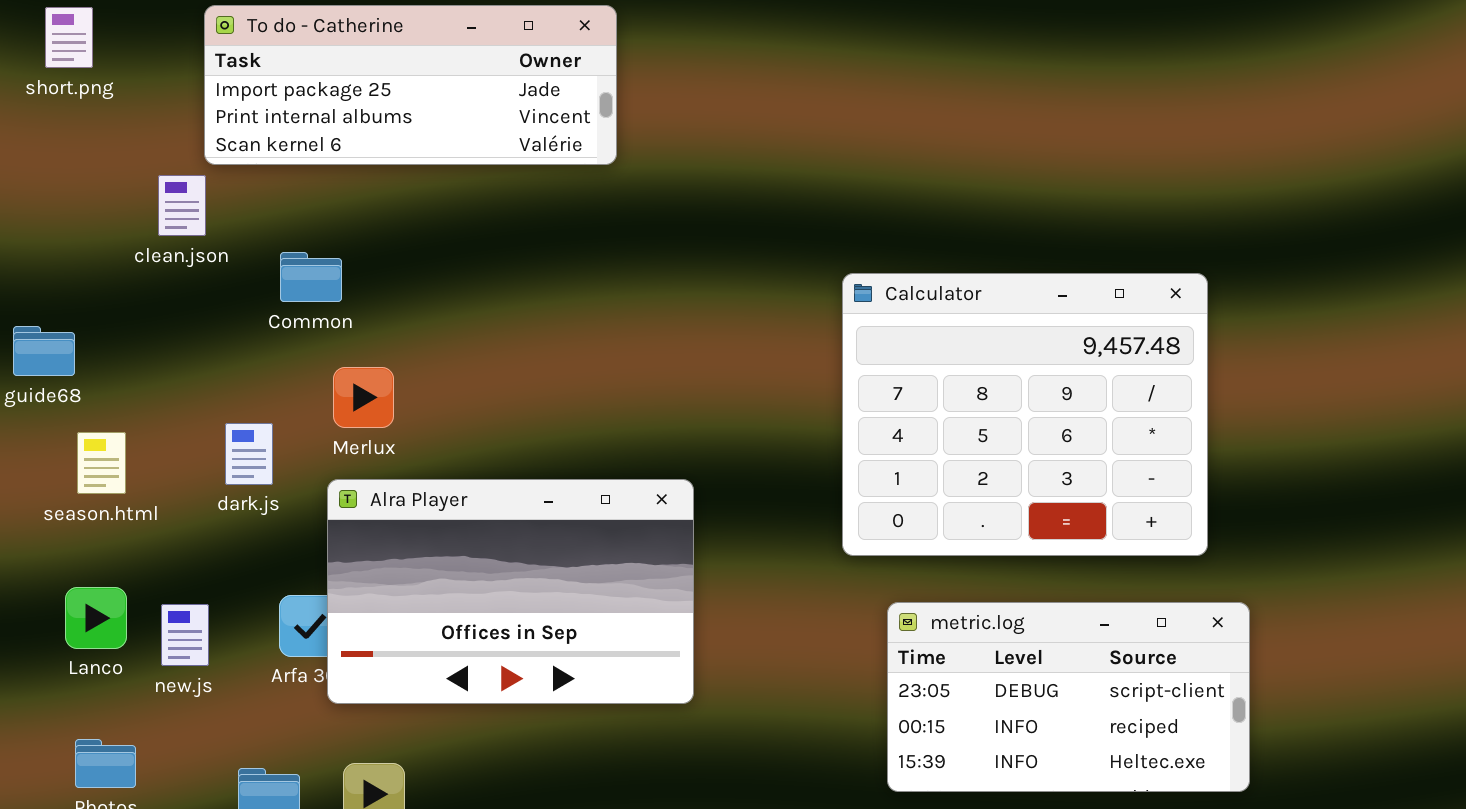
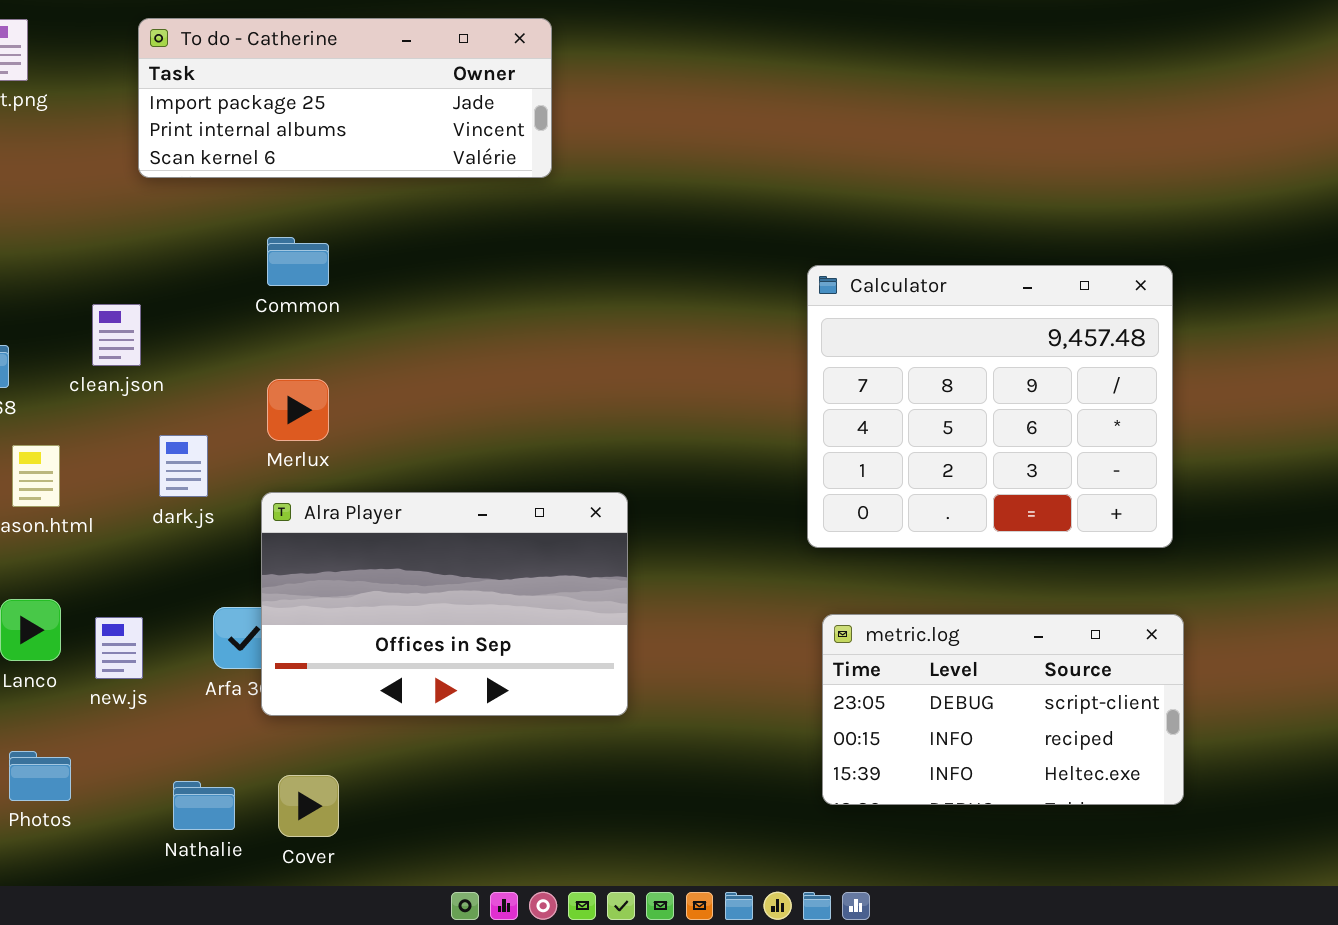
clean.json: [158,175,206,236] -> [92,304,141,366], moved
Common: [280,252,342,302] -> [267,237,329,286], moved
Calculator: [842,273,1208,556] -> [807,265,1173,548], moved

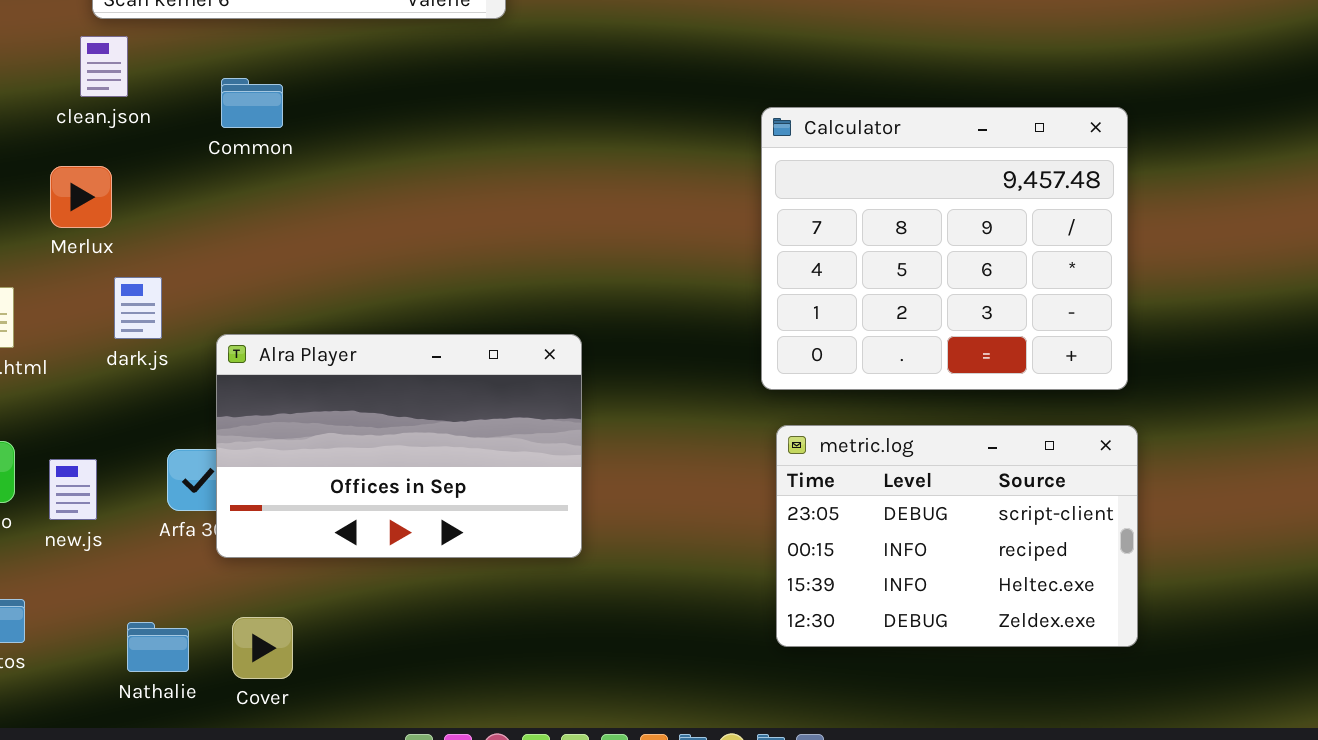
clean.json: [92,304,141,366] -> [80,36,128,97], moved
Merlux: [267,379,329,441] -> [50,166,112,228], moved
metric.log: [822,614,1184,805] -> [776,425,1138,647], resized

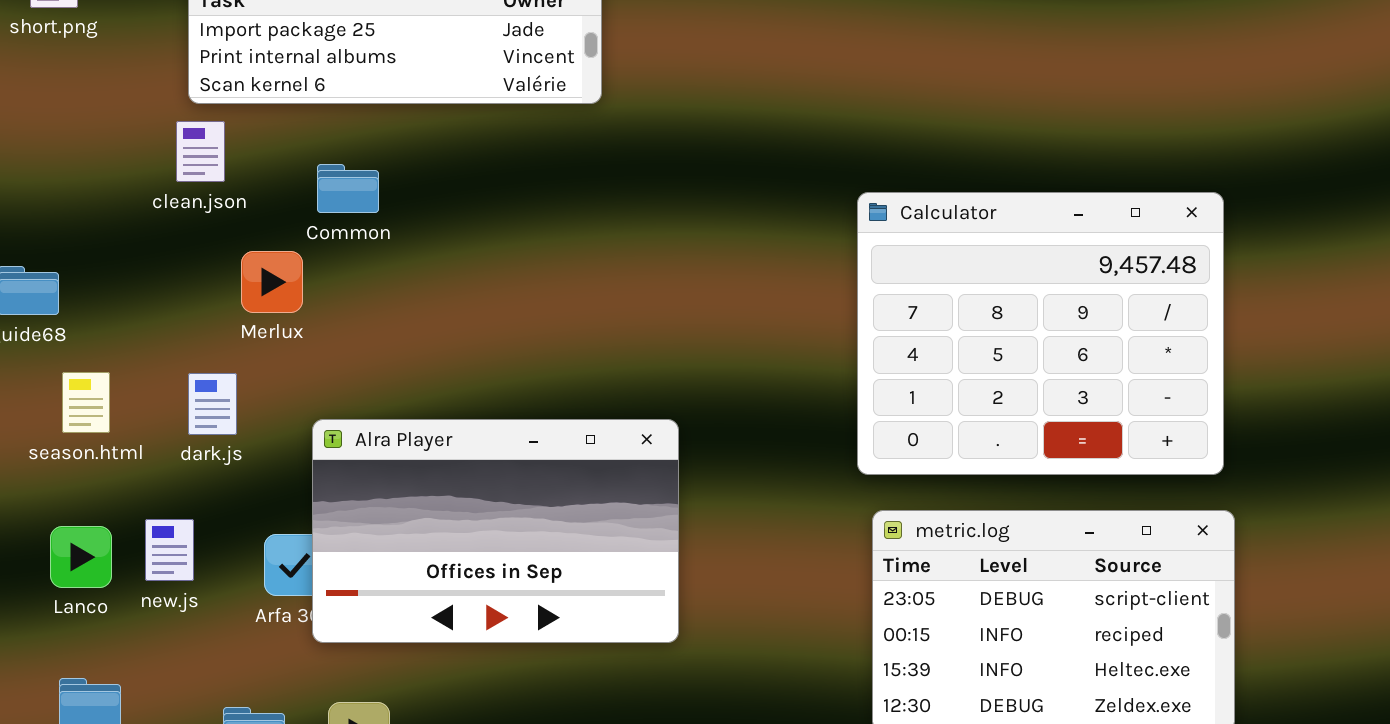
Merlux: [50,166,112,228] -> [241,251,303,313], moved
dark.js: [114,277,162,339] -> [188,373,237,435], moved
new.js: [49,459,97,520] -> [145,519,194,581], moved

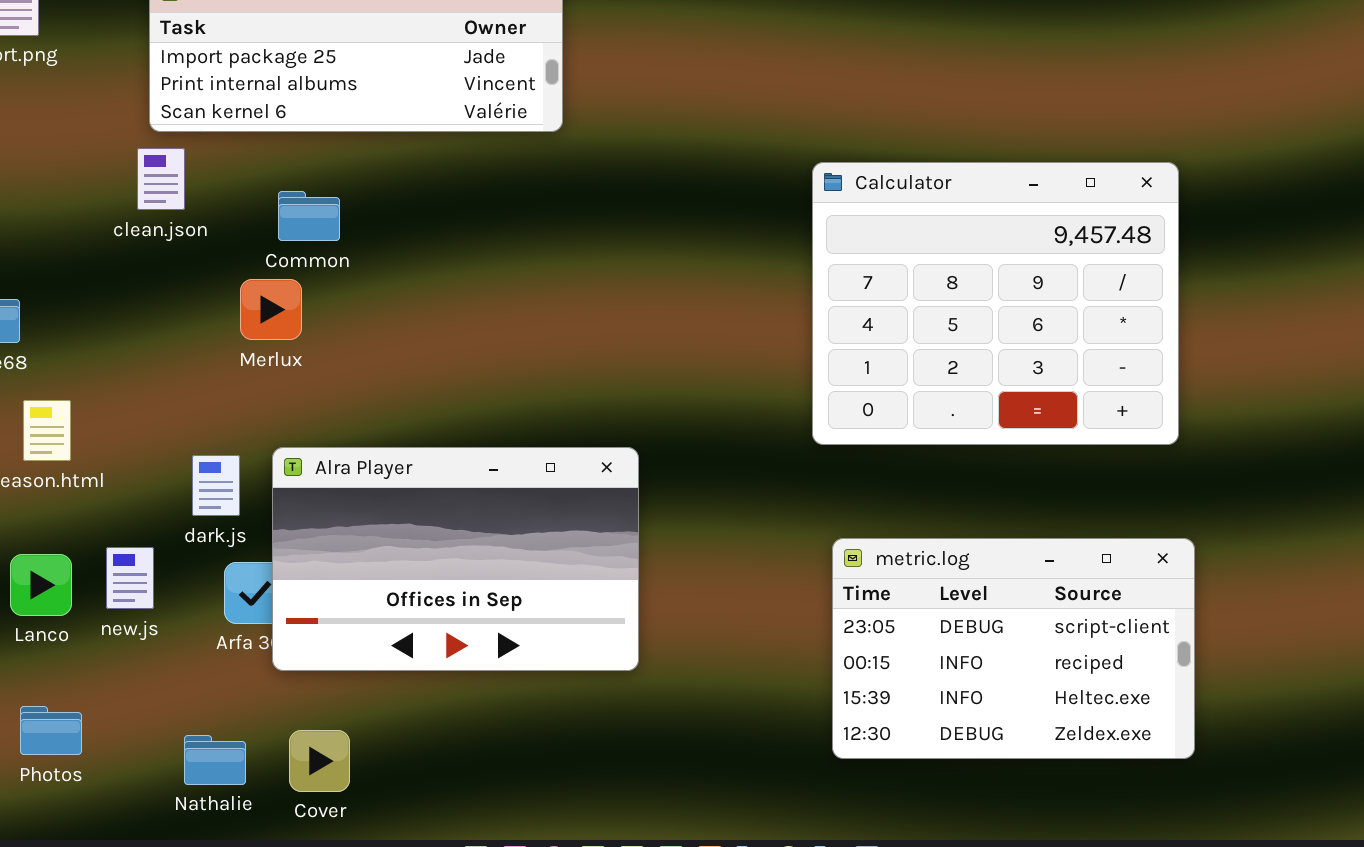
Calculator: [857,192,1224,475] -> [812,162,1179,445], moved
Merlux: [241,251,303,313] -> [240,279,302,340], moved
dark.js: [188,373,237,435] -> [192,455,240,516], moved

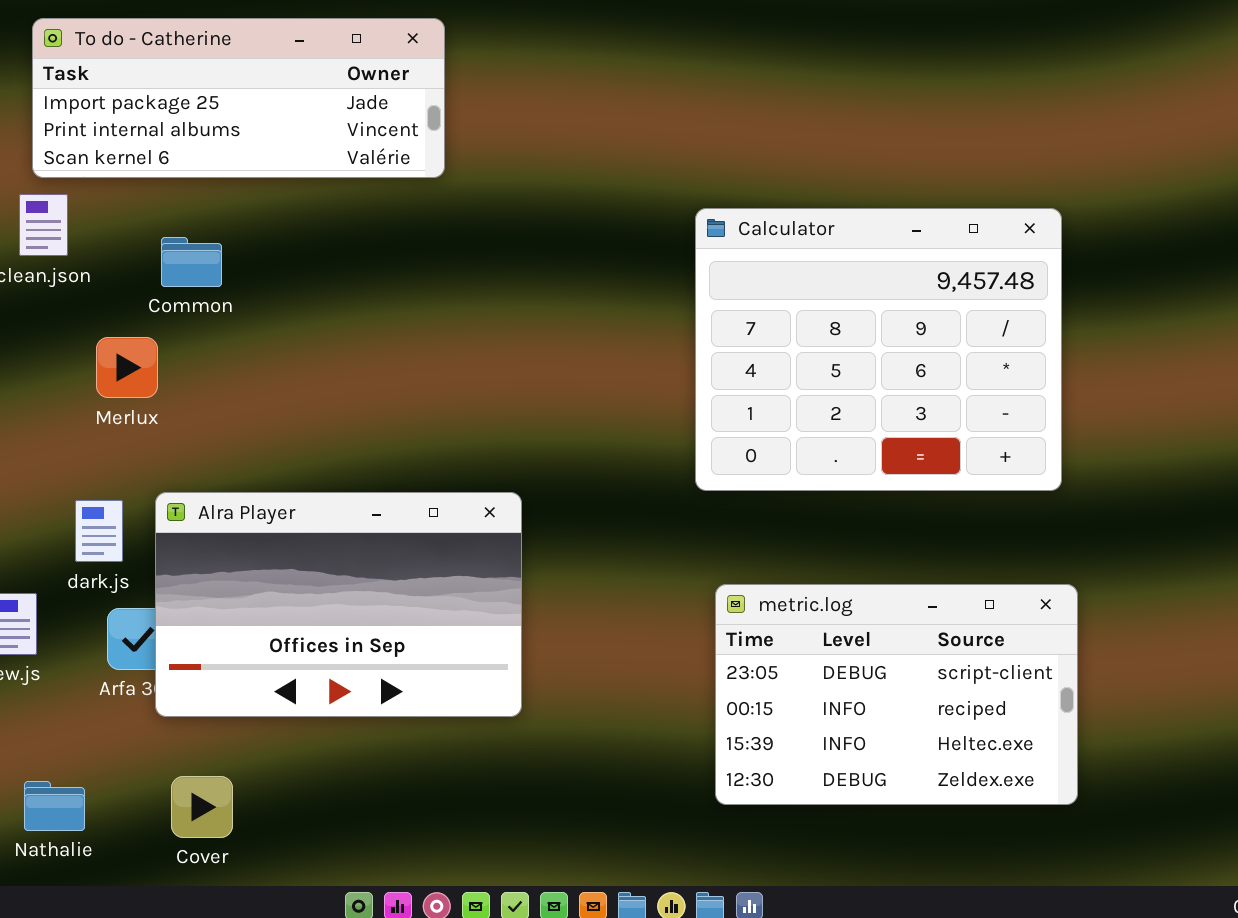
Merlux: [240,279,302,340] -> [96,337,158,398], moved
Nathalie: [184,735,246,785] -> [24,781,85,831], moved

